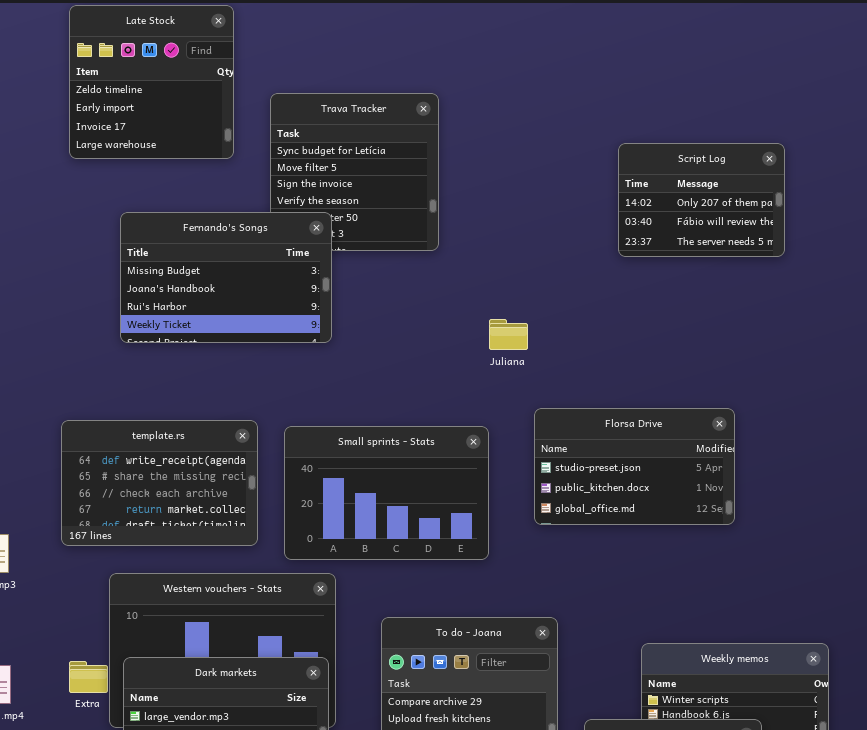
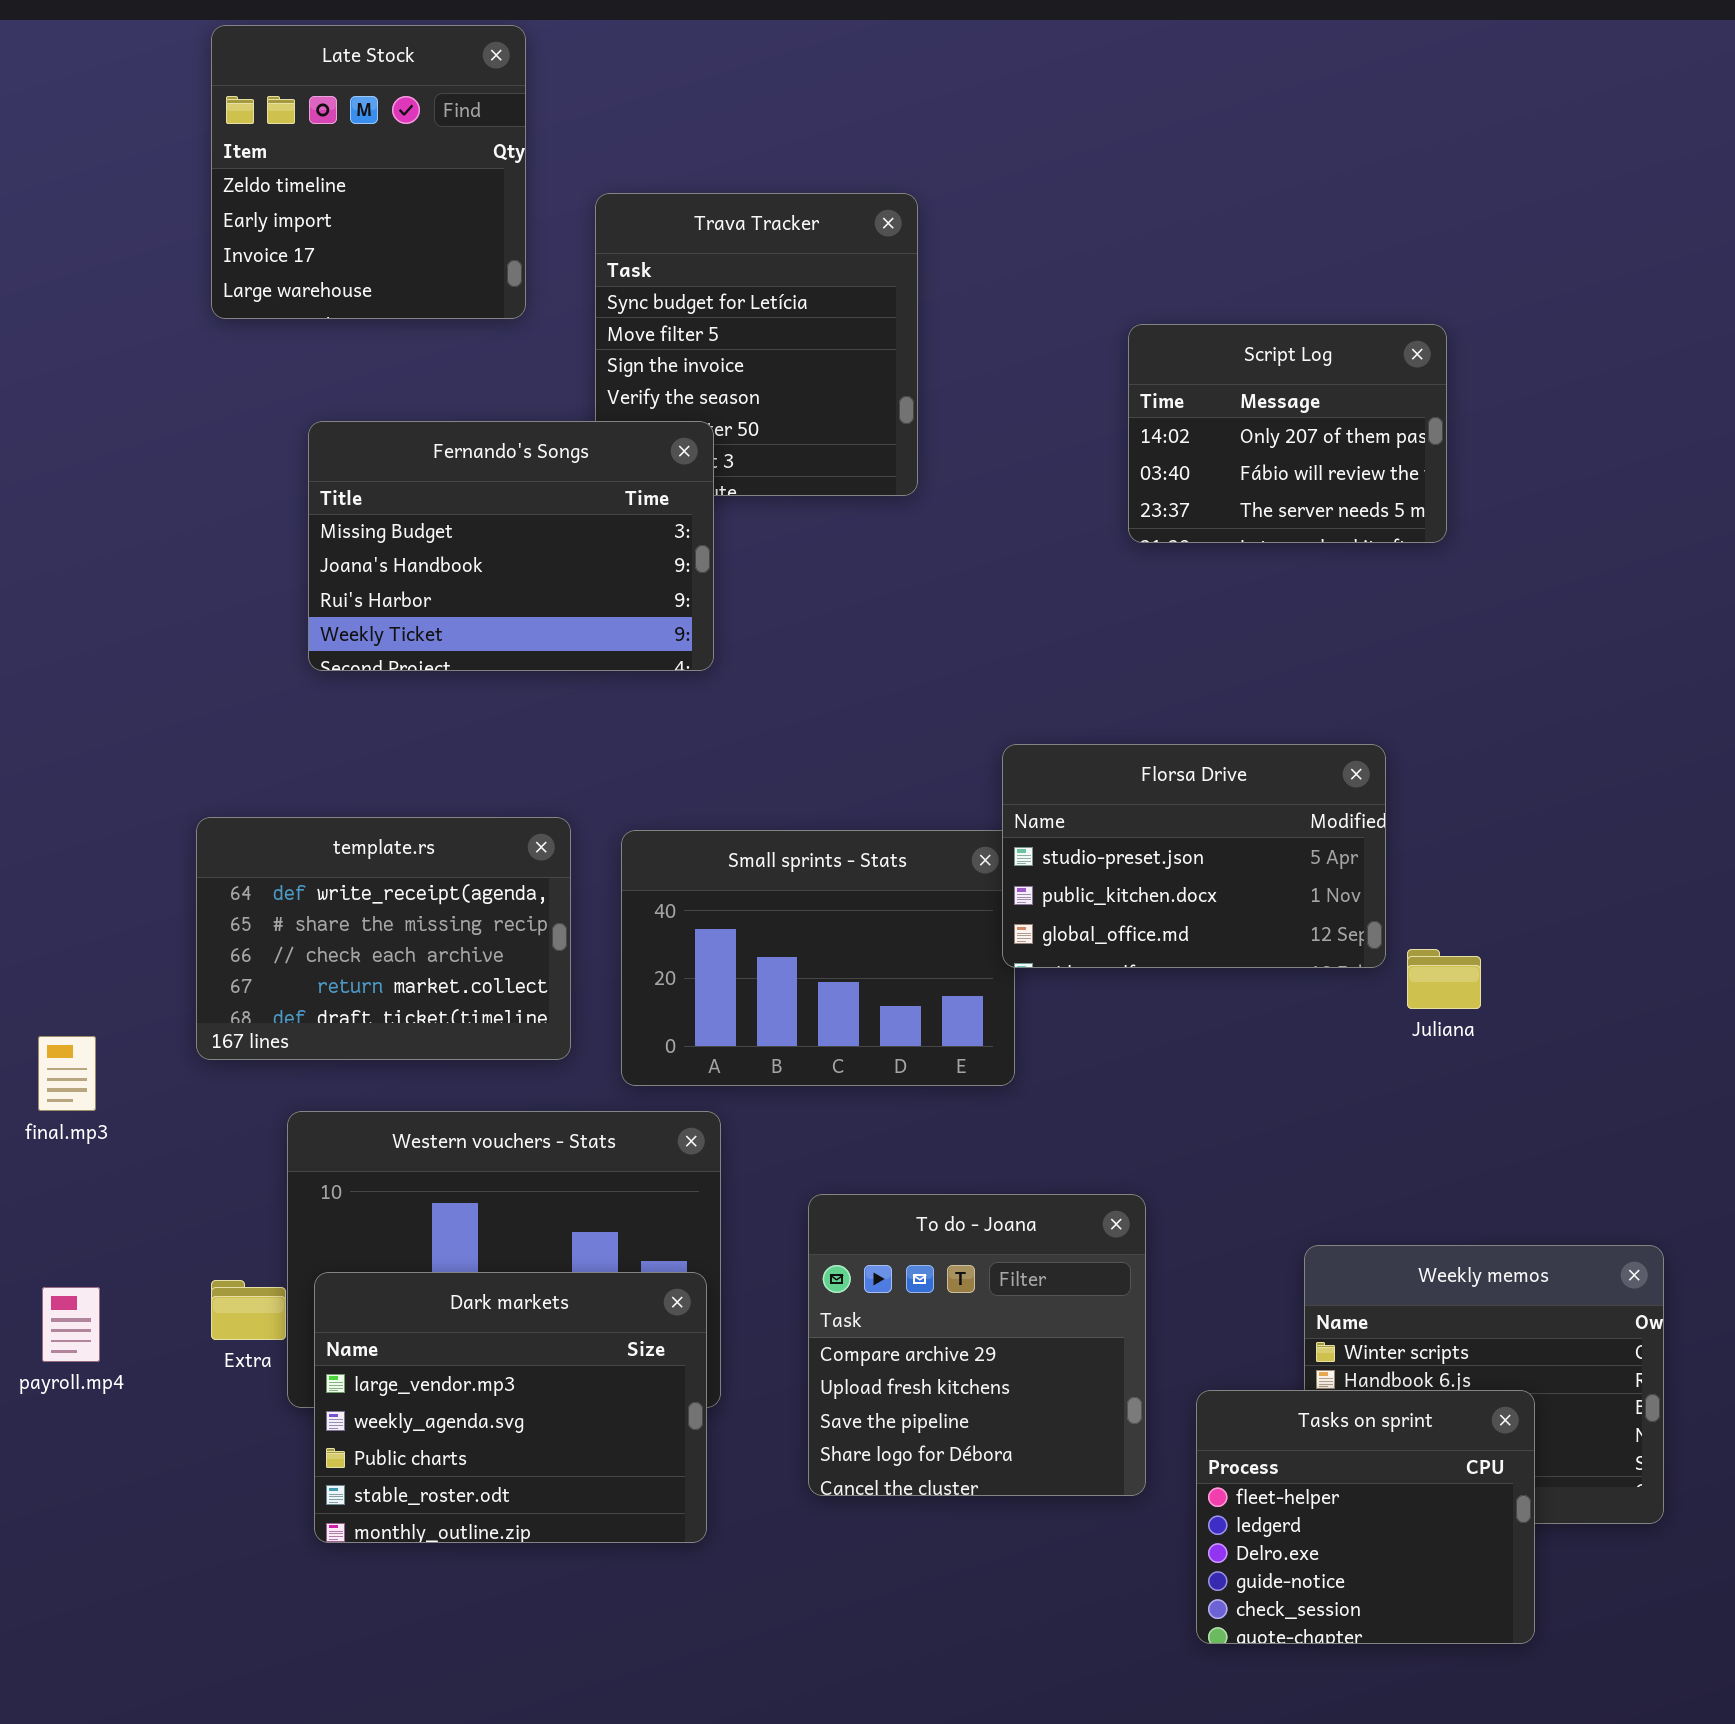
Script Log: [618,143,785,257] -> [1128,324,1447,543], moved
Juliana: [489,319,528,350] -> [1407,949,1481,1009], moved
Florsa Drive: [534,408,735,525] -> [1002,744,1386,968], moved

